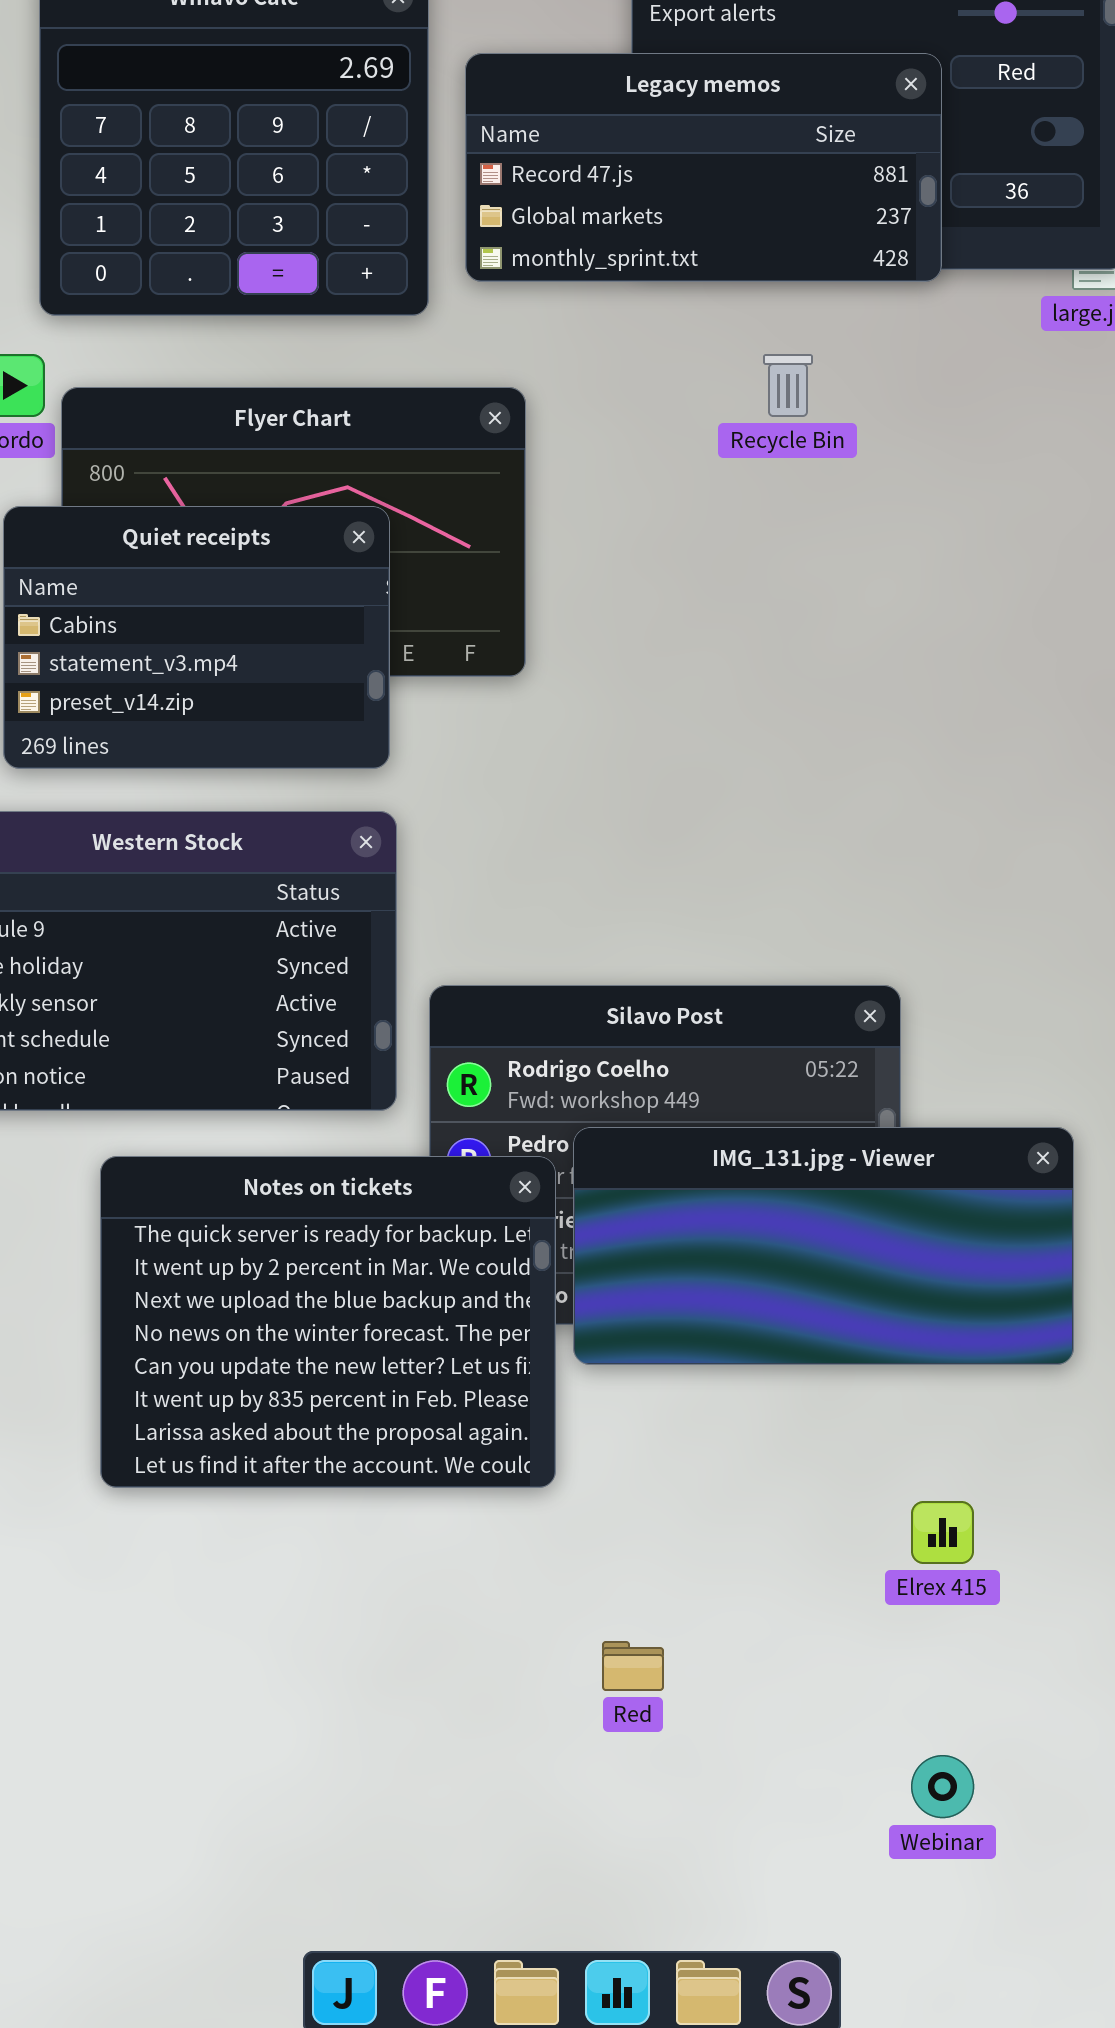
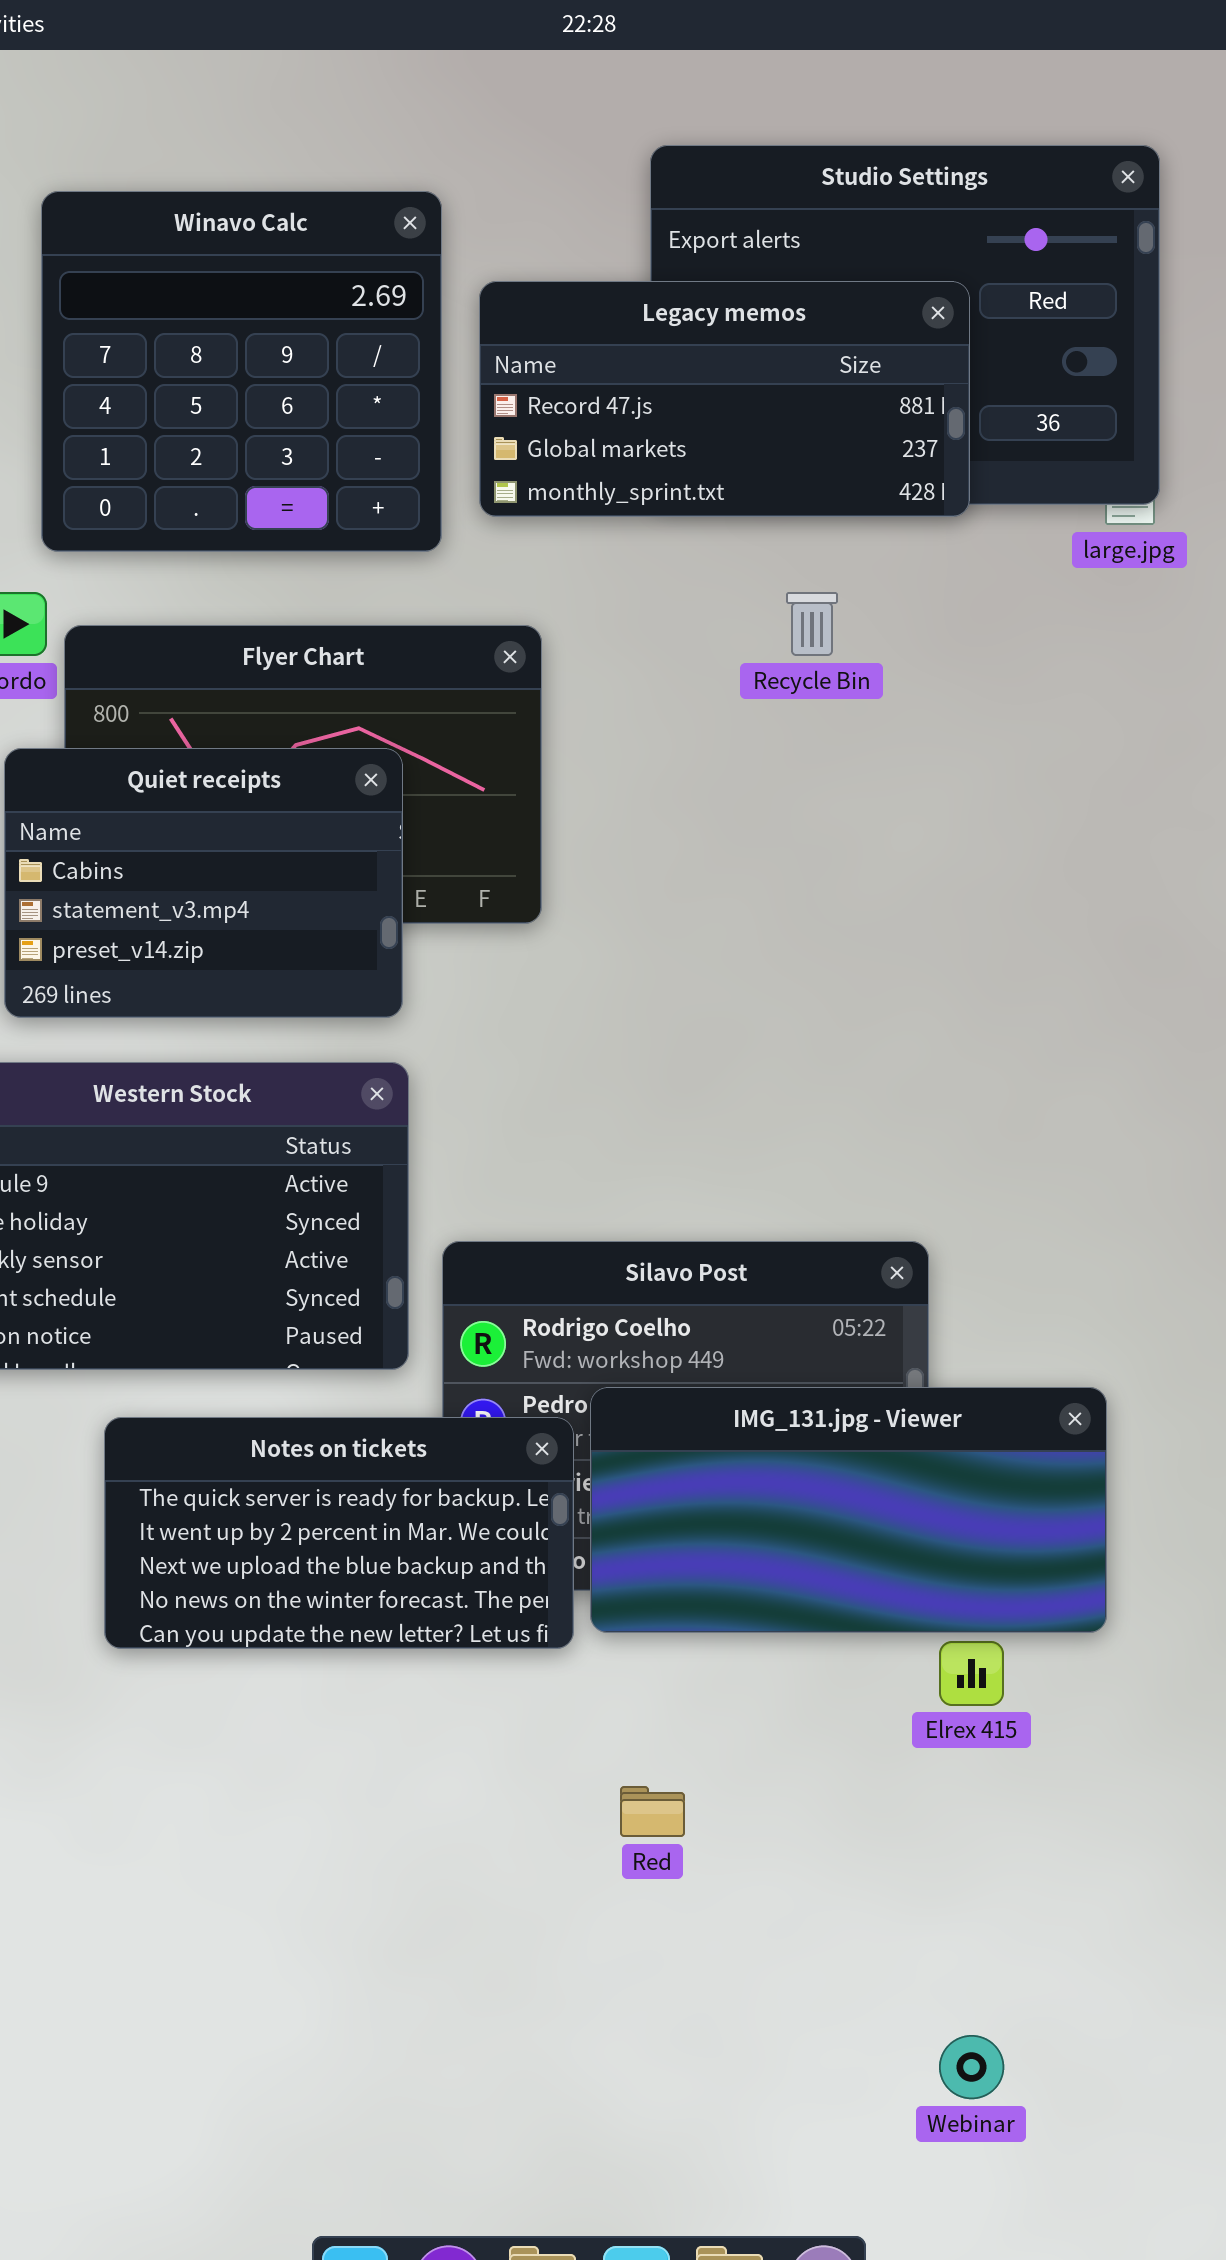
Notes on tickets: [100,1156,556,1488] -> [104,1417,574,1649], resized
Elrex 415: [911,1501,974,1564] -> [939,1641,1004,1706], moved
Red: [602,1641,664,1691] -> [620,1786,685,1837], moved

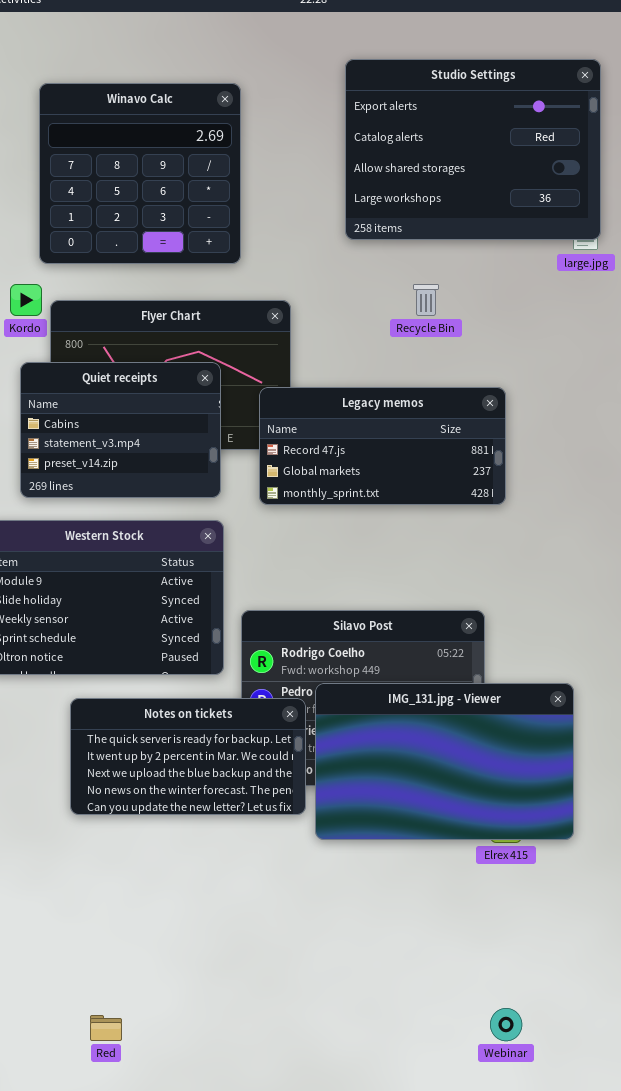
Legacy memos: [479,281,970,517] -> [259,387,506,505], moved
IMG_131.jpg - Viewer: [590,1387,1107,1633] -> [315,683,574,840], resized
Red: [620,1786,685,1837] -> [90,1015,122,1041], moved

